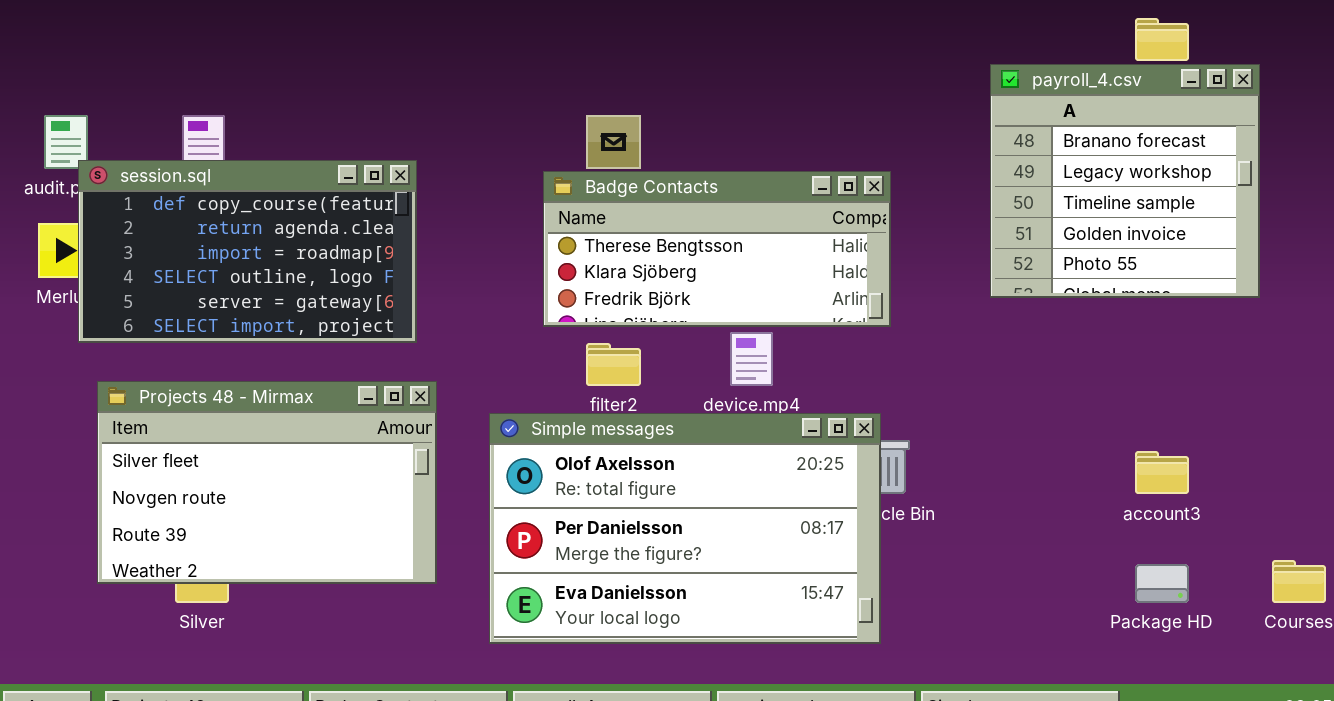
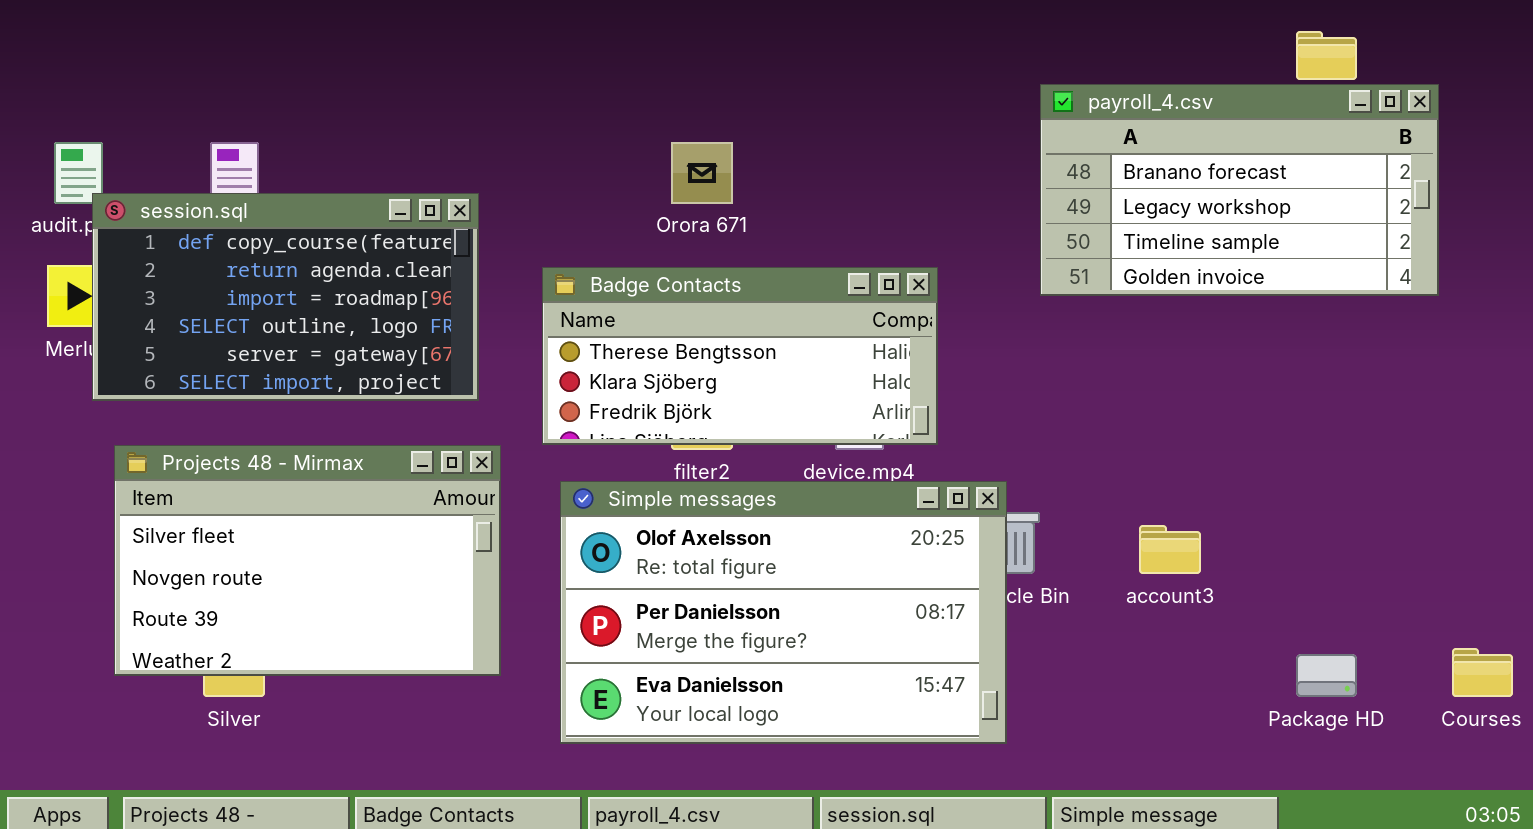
payroll_4.csv: [990,64,1260,298] -> [1040,84,1439,296], resized
Badge Contacts: [543,171,891,327] -> [542,267,938,445], moved
account3: [1135,451,1189,494] -> [1139,525,1201,574], moved

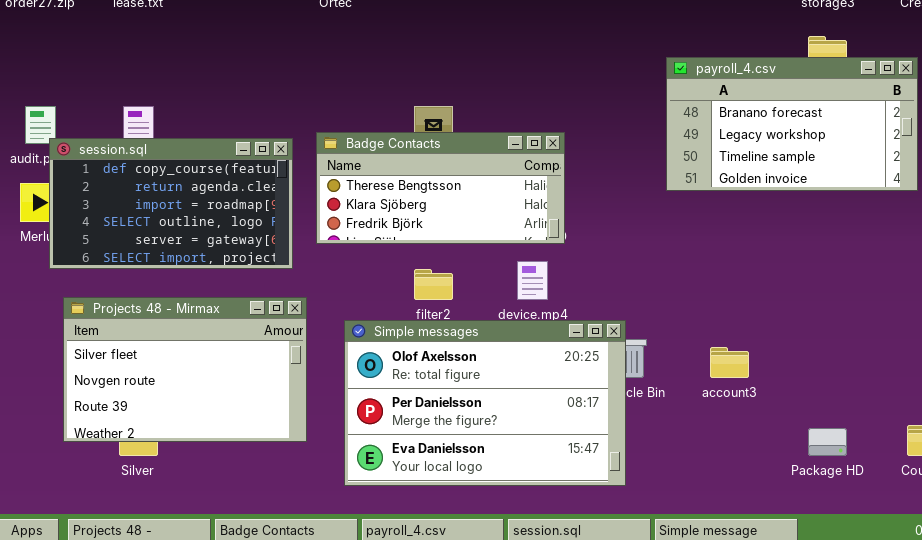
payroll_4.csv: [1040,84,1439,296] -> [666,57,918,191], moved
Badge Contacts: [542,267,938,445] -> [316,132,565,244], moved

